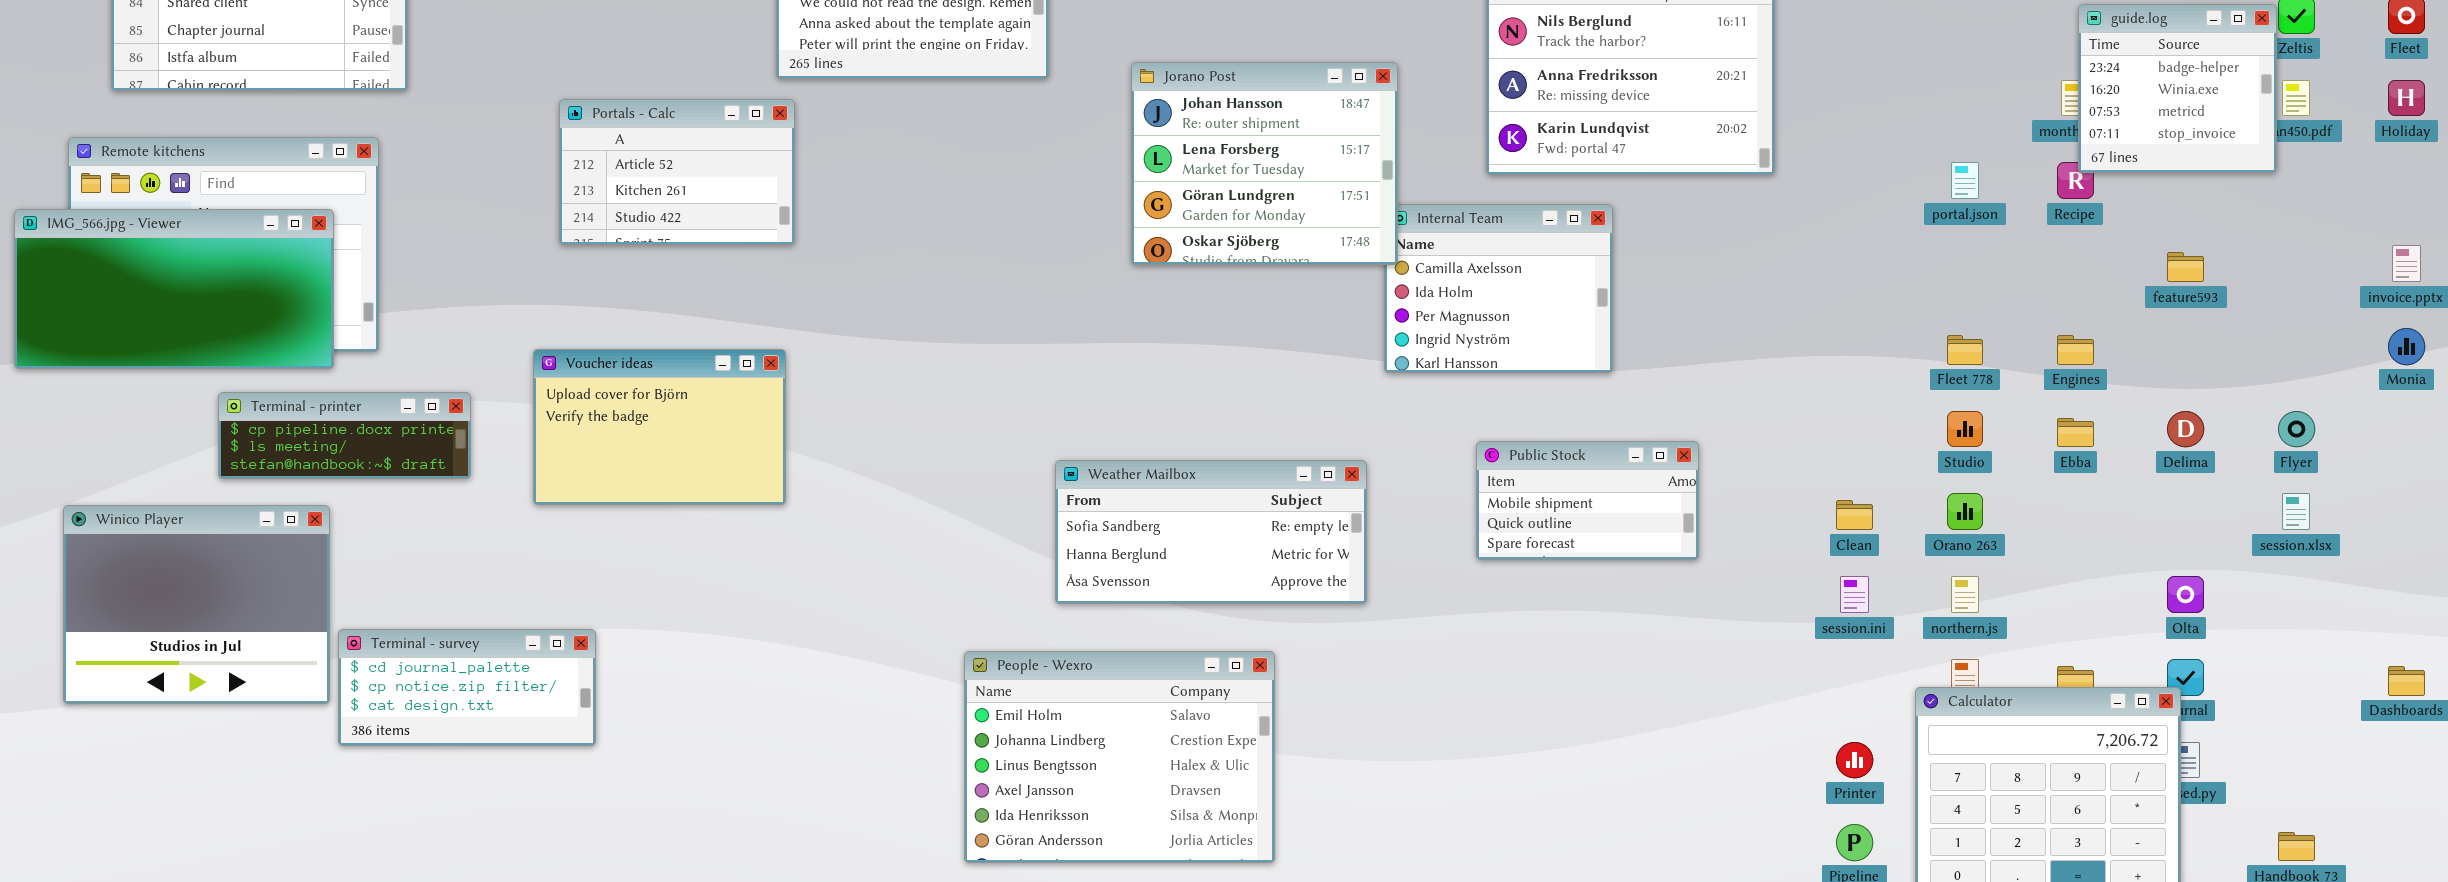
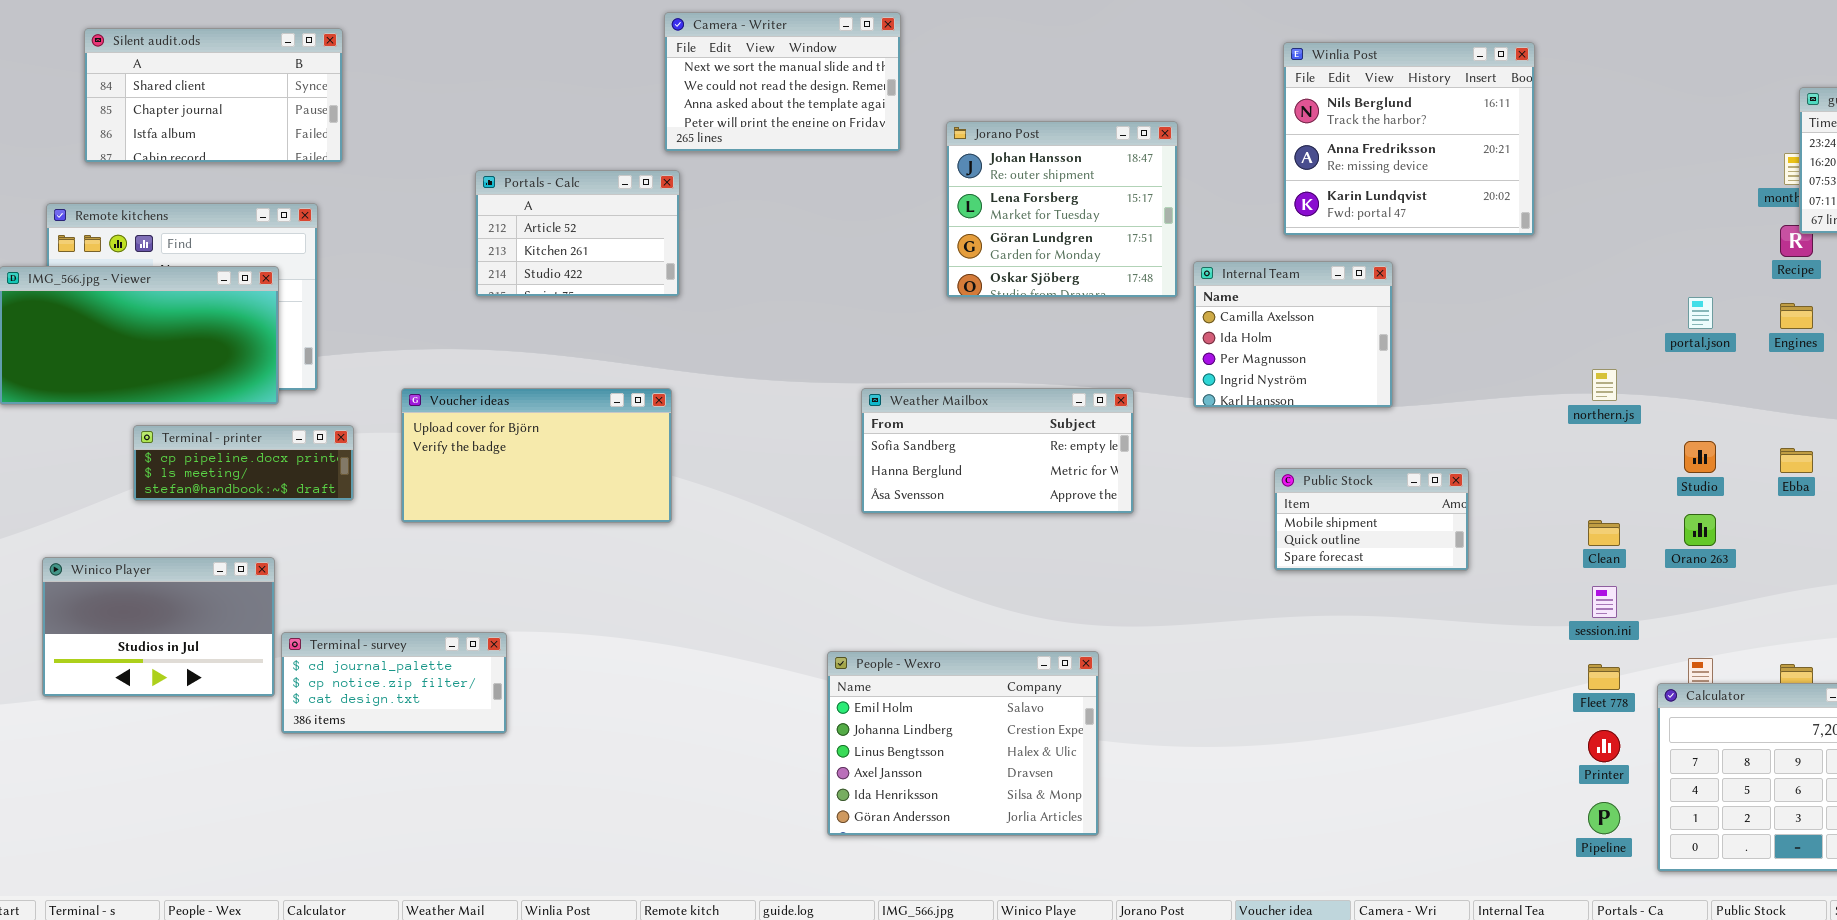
Jorano Post: [1131,62,1398,265] -> [946,121,1178,298], moved
portal.json: [1951,162,1979,199] -> [1688,297,1713,329], moved
Fleet 778: [1947,335,1983,365] -> [1588,664,1620,690], moved
Engines: [2057,335,2094,365] -> [1780,303,1813,329], moved
Voucher ideas: [533,349,786,505] -> [401,388,672,523], resized
Terminal - printer: [218,392,471,479] -> [133,425,354,501], moved
Weather Mailbox: [1055,460,1367,604] -> [861,388,1134,514], moved
Winico Player: [63,505,330,704] -> [42,557,275,697], resized
northern.js: [1951,576,1979,613] -> [1592,369,1617,401], moved

